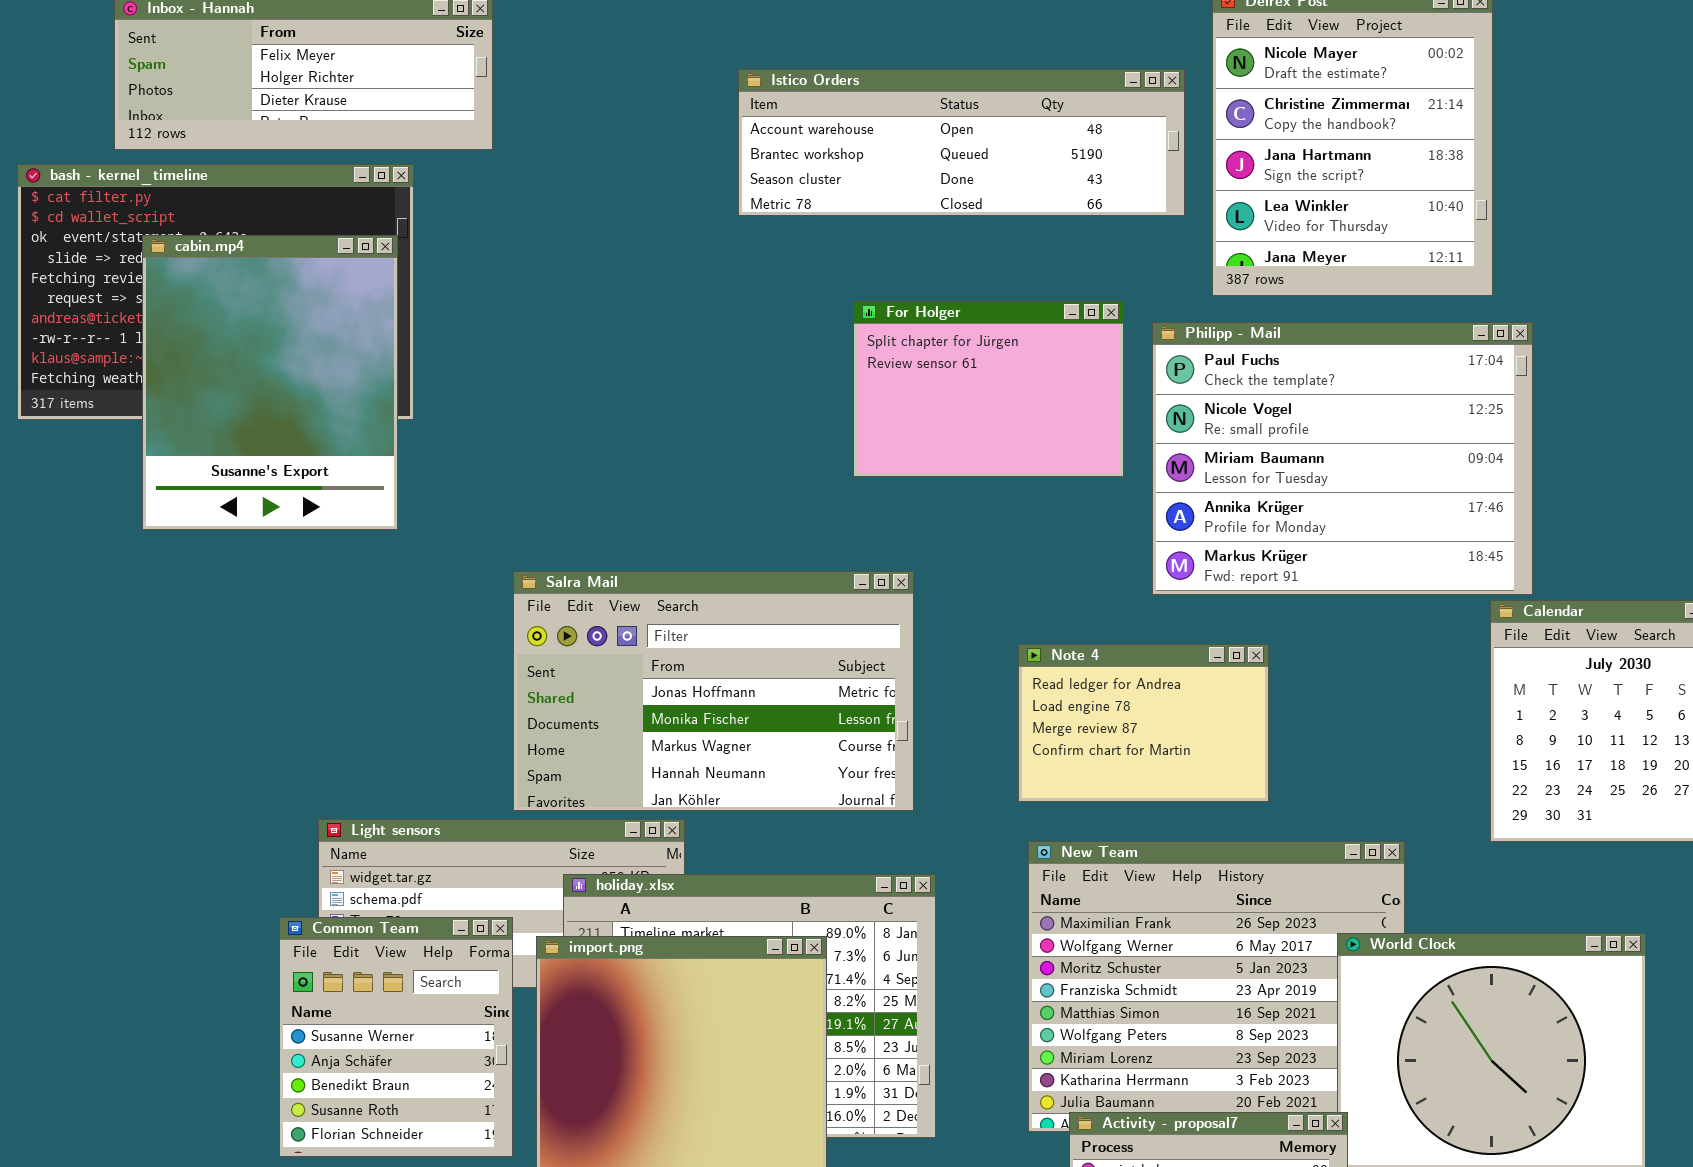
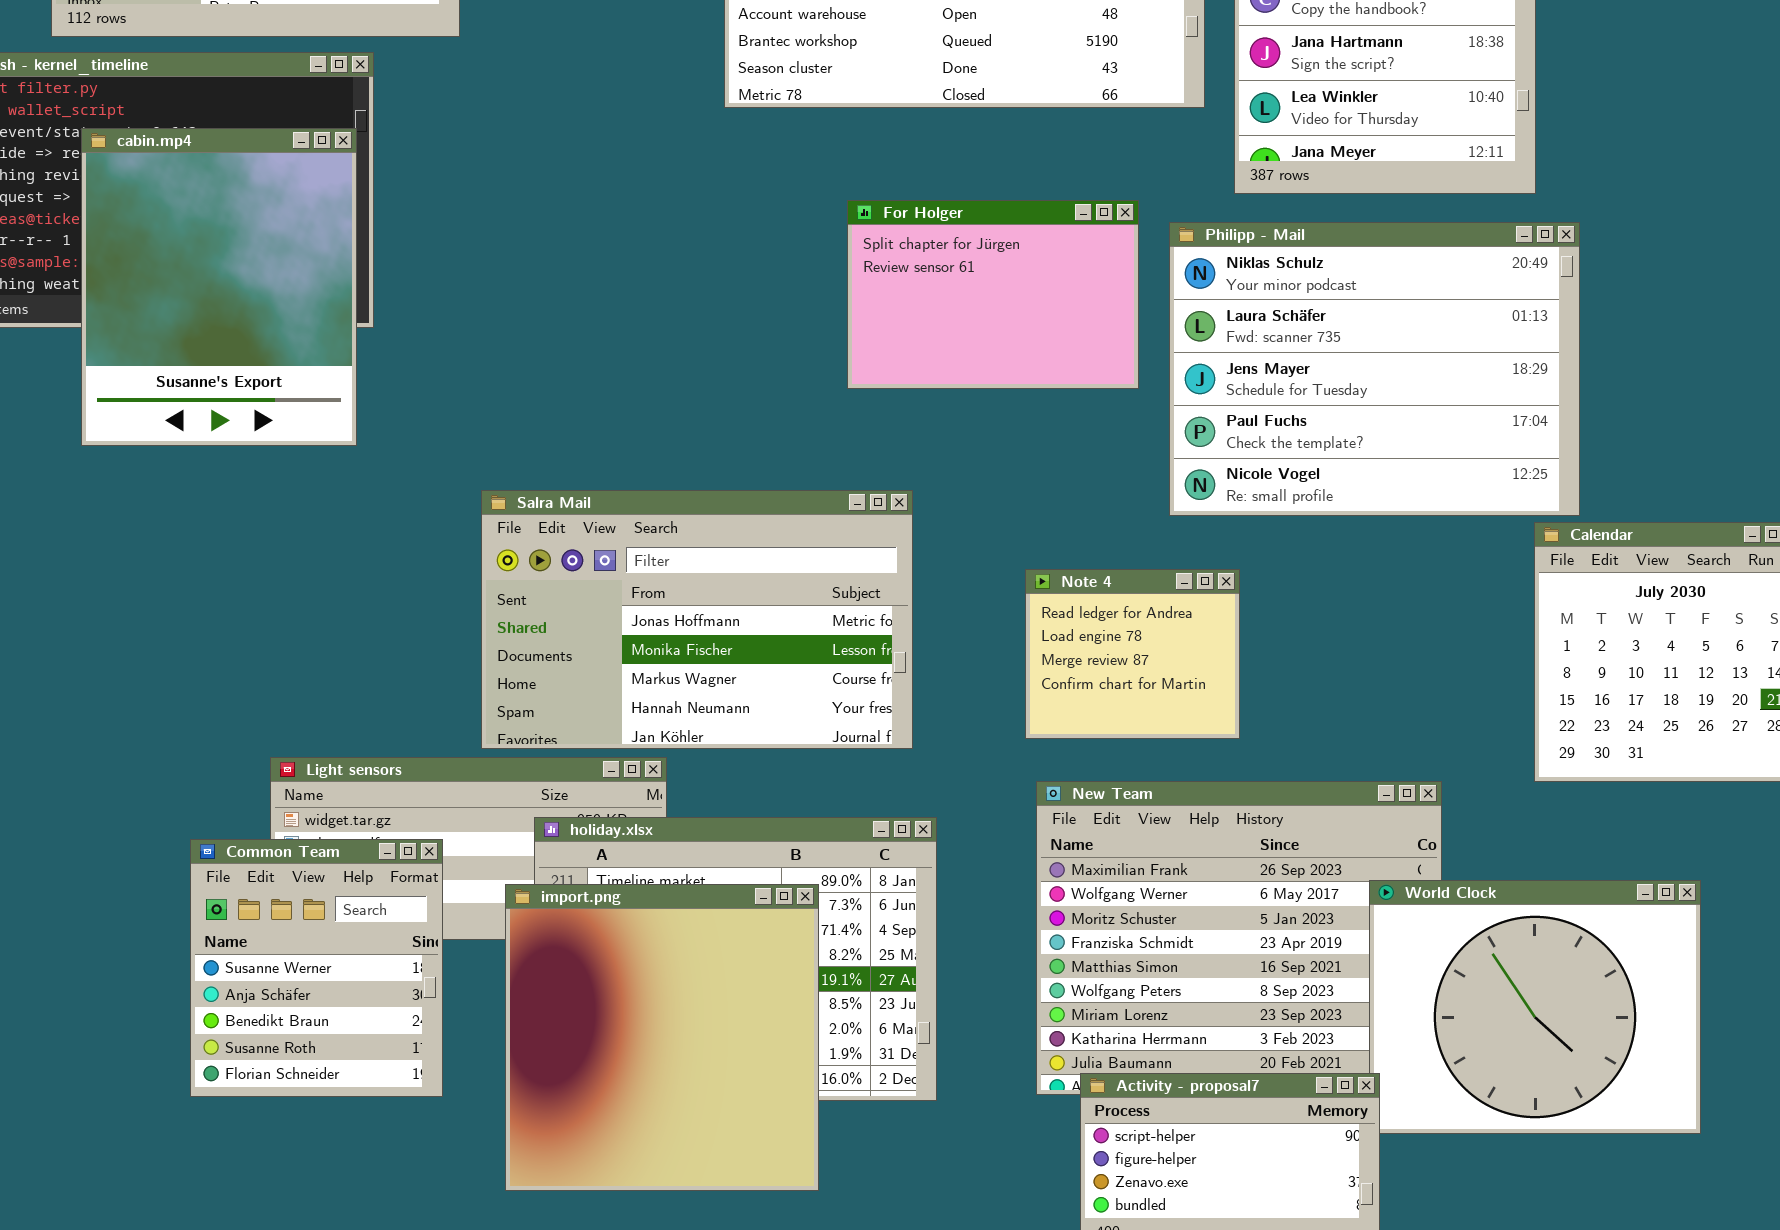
Philipp - Mail: [1152,322,1533,595] -> [1169,222,1580,516], scrolled up 3 rows
Note 4: [1018,644,1269,802] -> [1025,569,1240,739], resized
Common Team: [279,917,513,1157] -> [190,839,443,1097], moved

